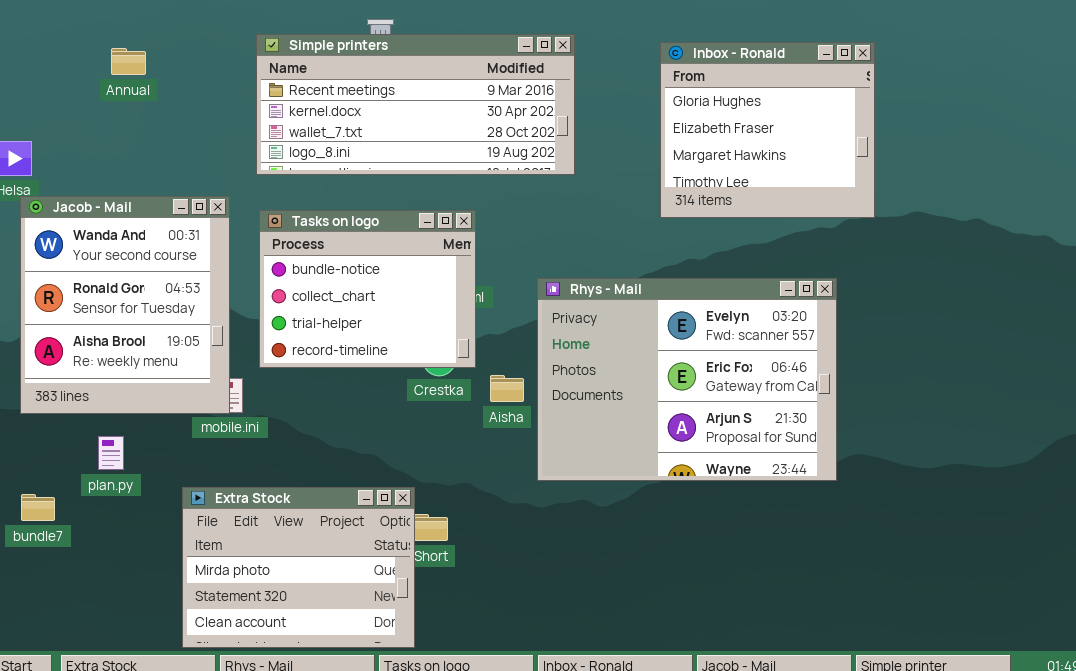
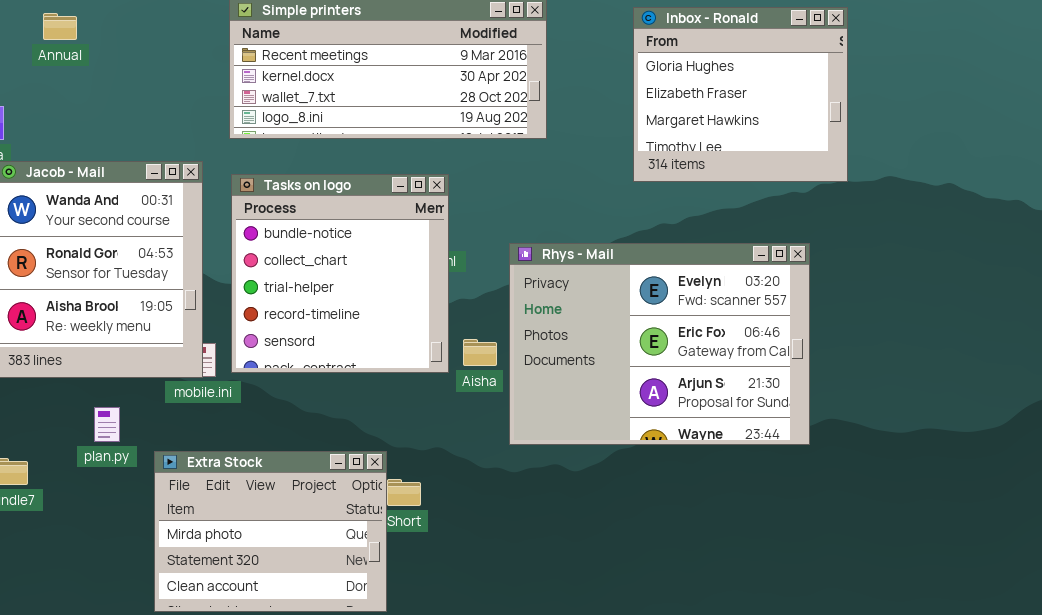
Annual: [111,48,146,75] -> [43,13,77,40], moved
Tasks on logo: [259,210,476,368] -> [231,174,449,373], resized
plan.py: [98,436,124,470] -> [94,407,120,442], moved

